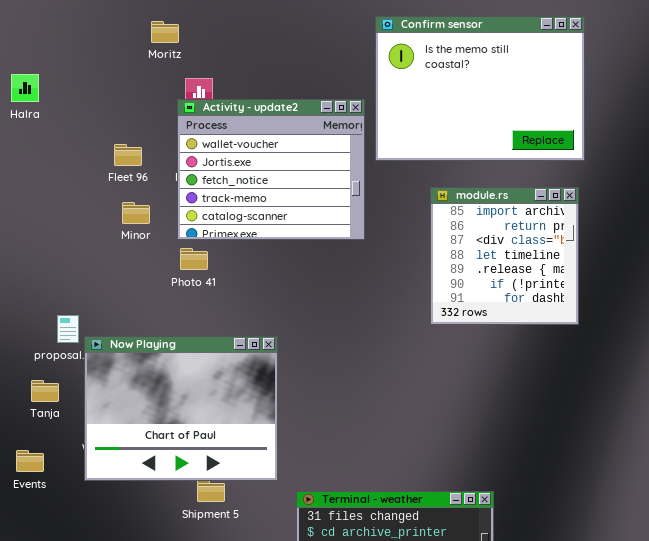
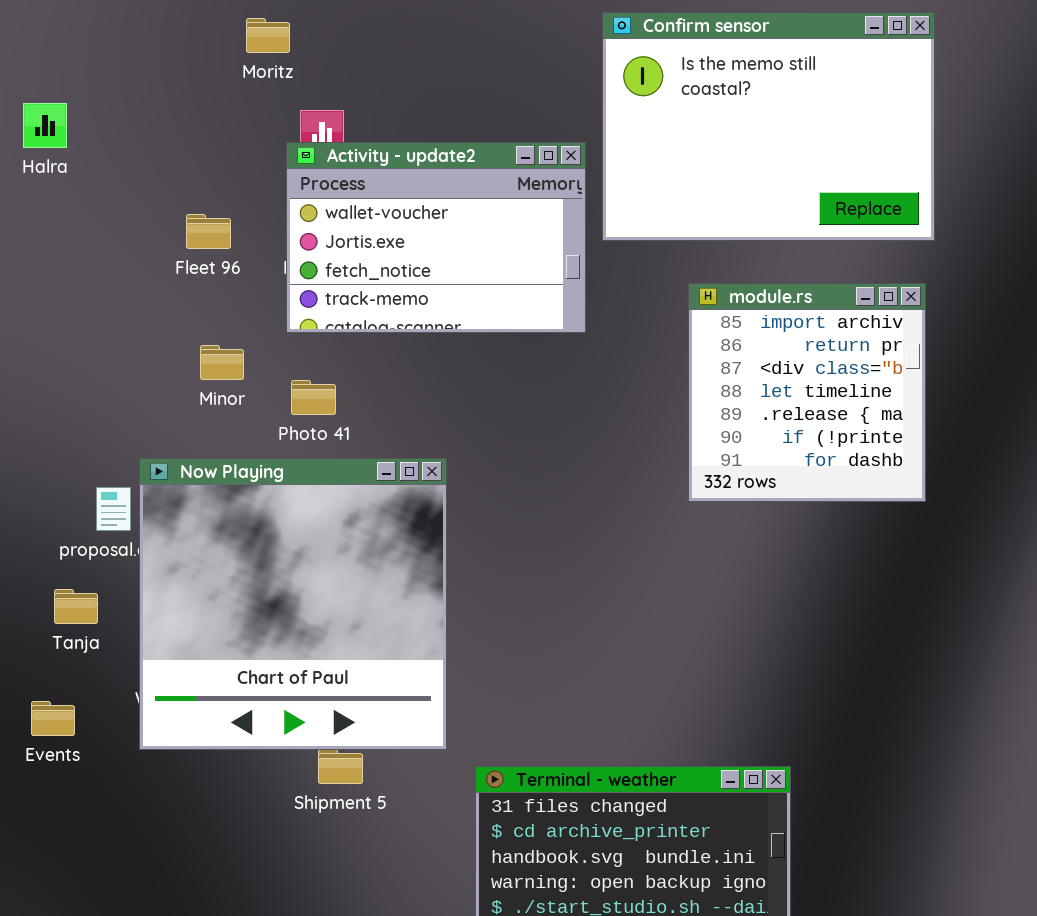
Activity - update2: [177,99,365,240] -> [286,142,586,333], resized
Minor: [122,202,150,224] -> [200,345,244,380], moved
Now Playing: [84,336,278,481] -> [139,458,447,750], resized

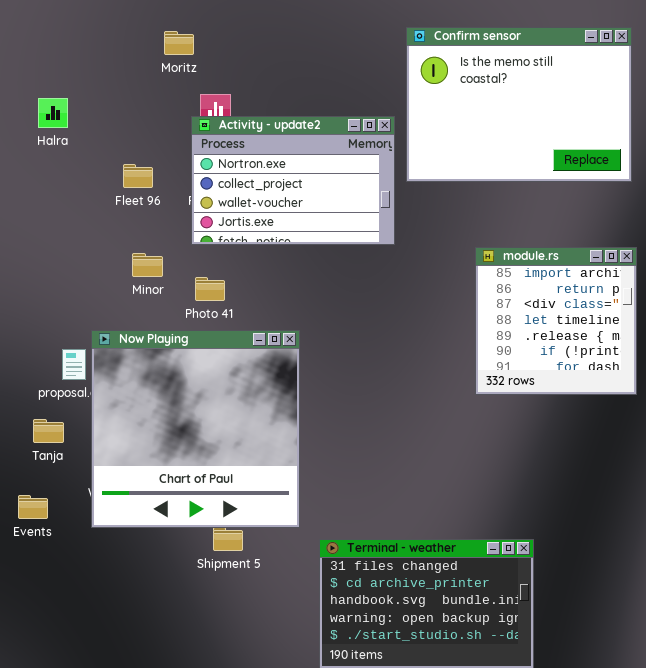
Halra: [23,103,67,148] -> [38,98,68,128], moved
Activity - update2: [286,142,586,333] -> [191,116,395,245], scrolled up 2 rows
module.rs: [688,283,926,502] -> [475,247,637,395], moved

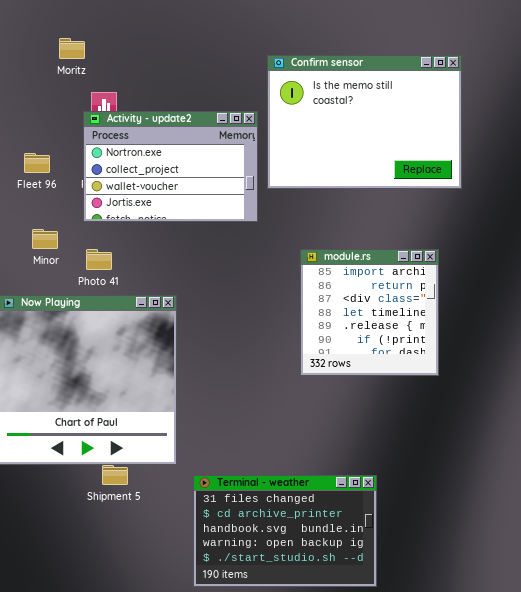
Confirm sensor: [406,27,632,182] -> [267,55,462,189], moved
module.rs: [475,247,637,395] -> [300,249,439,376], moved

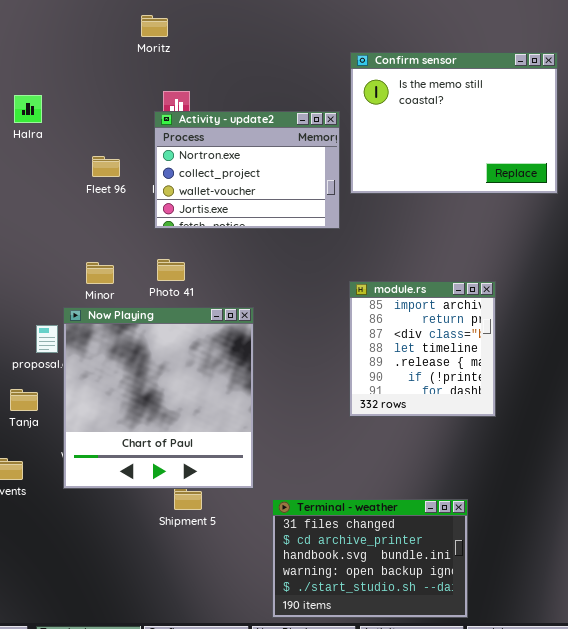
Moritz: [59,38,85,59] -> [141,15,168,37], moved
Minor: [32,229,58,249] -> [86,262,114,284], moved
module.rs: [300,249,439,376] -> [349,281,496,417], moved

